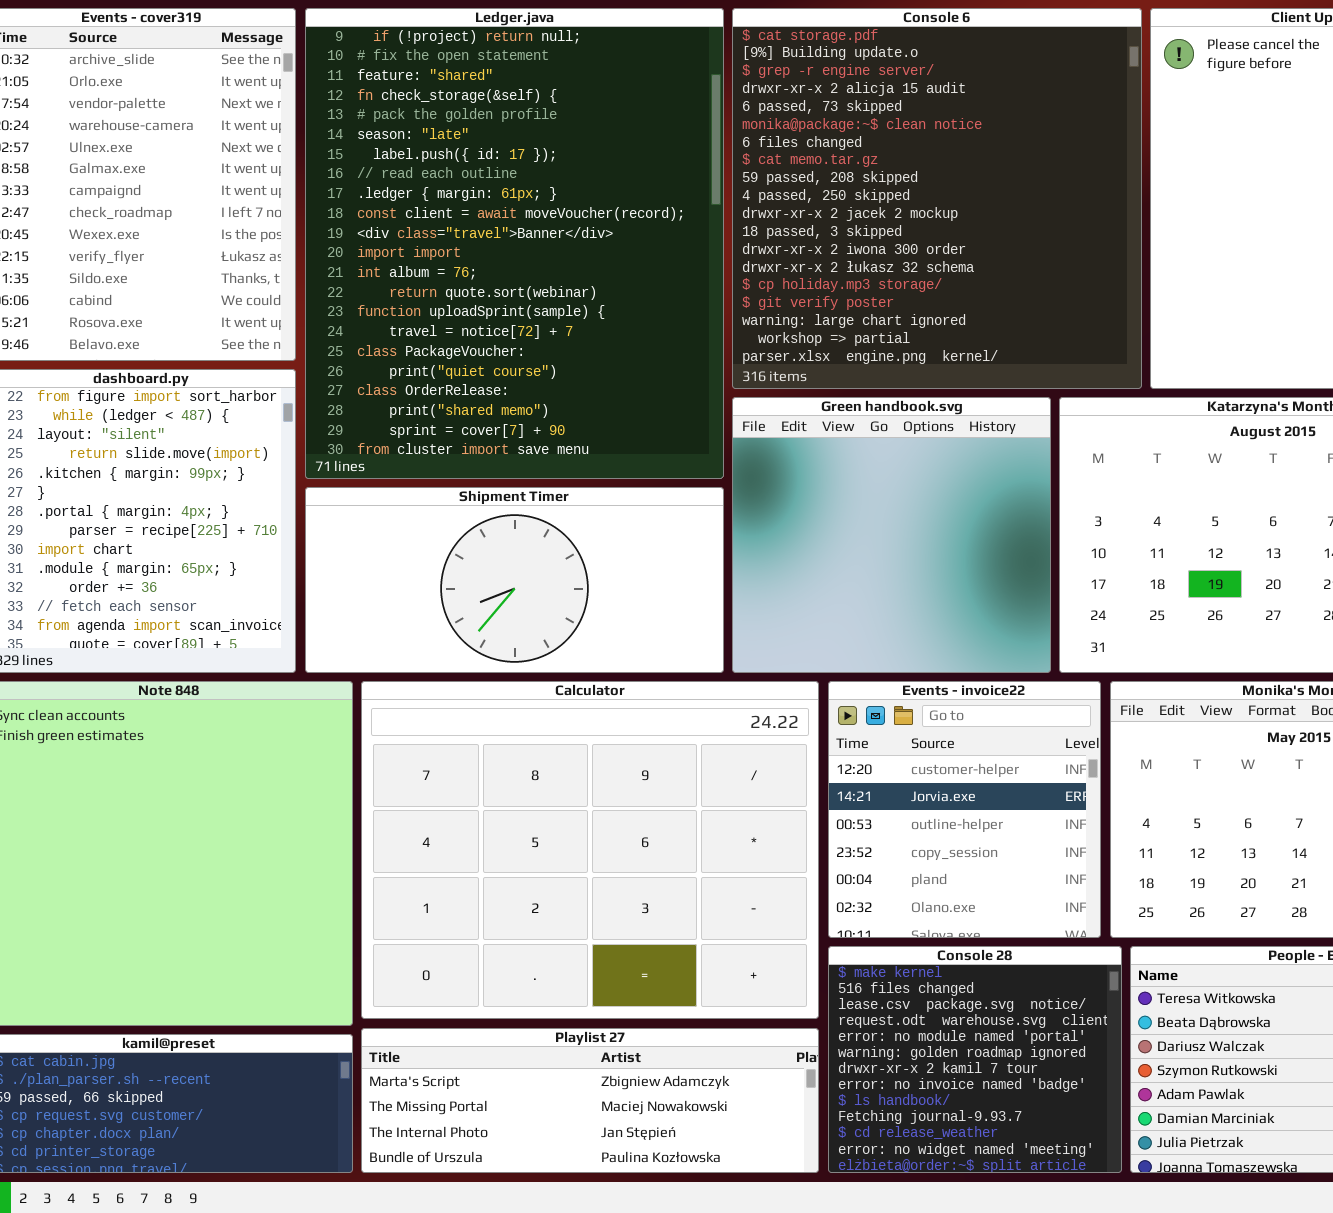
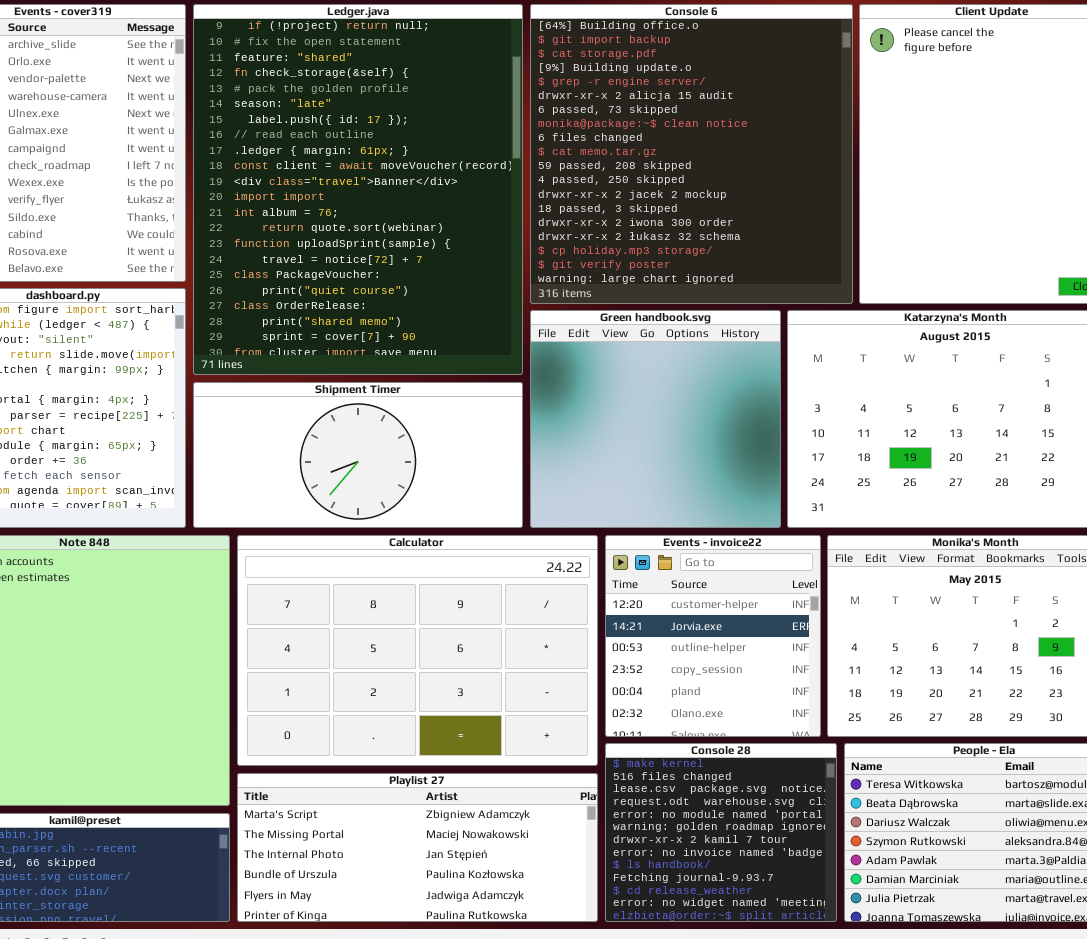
Console 6: [732,8,1142,389] -> [530,4,853,304], scrolled up 2 rows
Calculator: [361,681,819,1019] -> [237,535,598,766], resized
Playlist 27: [361,1028,819,1173] -> [237,773,598,922], resized

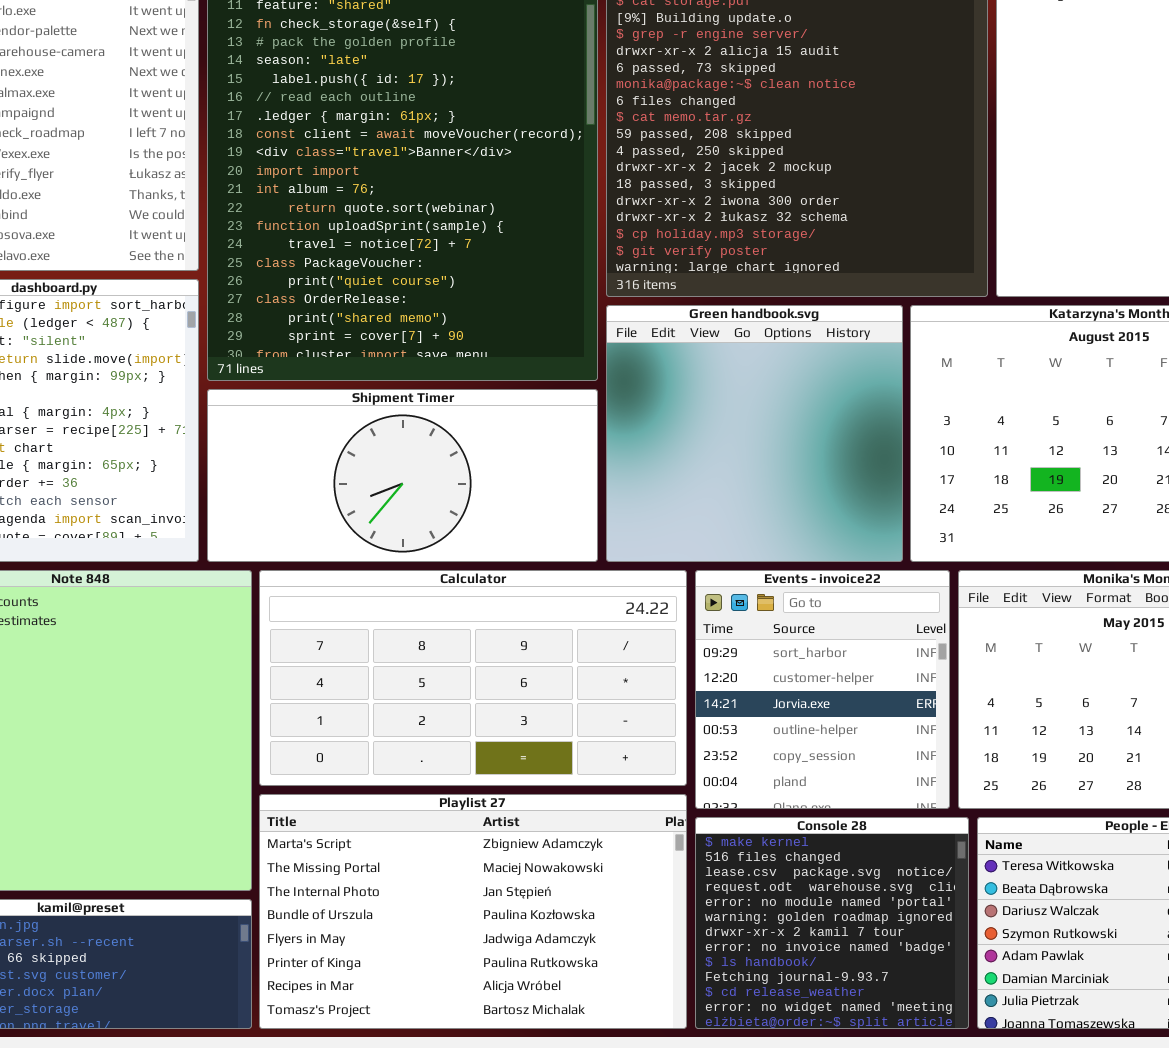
Calculator: [237,535,598,766] -> [259,570,687,786], resized
Events - invoice22: [605,535,821,737] -> [695,570,950,809], scrolled up 1 row
Playlist 27: [237,773,598,922] -> [259,794,687,1029], resized

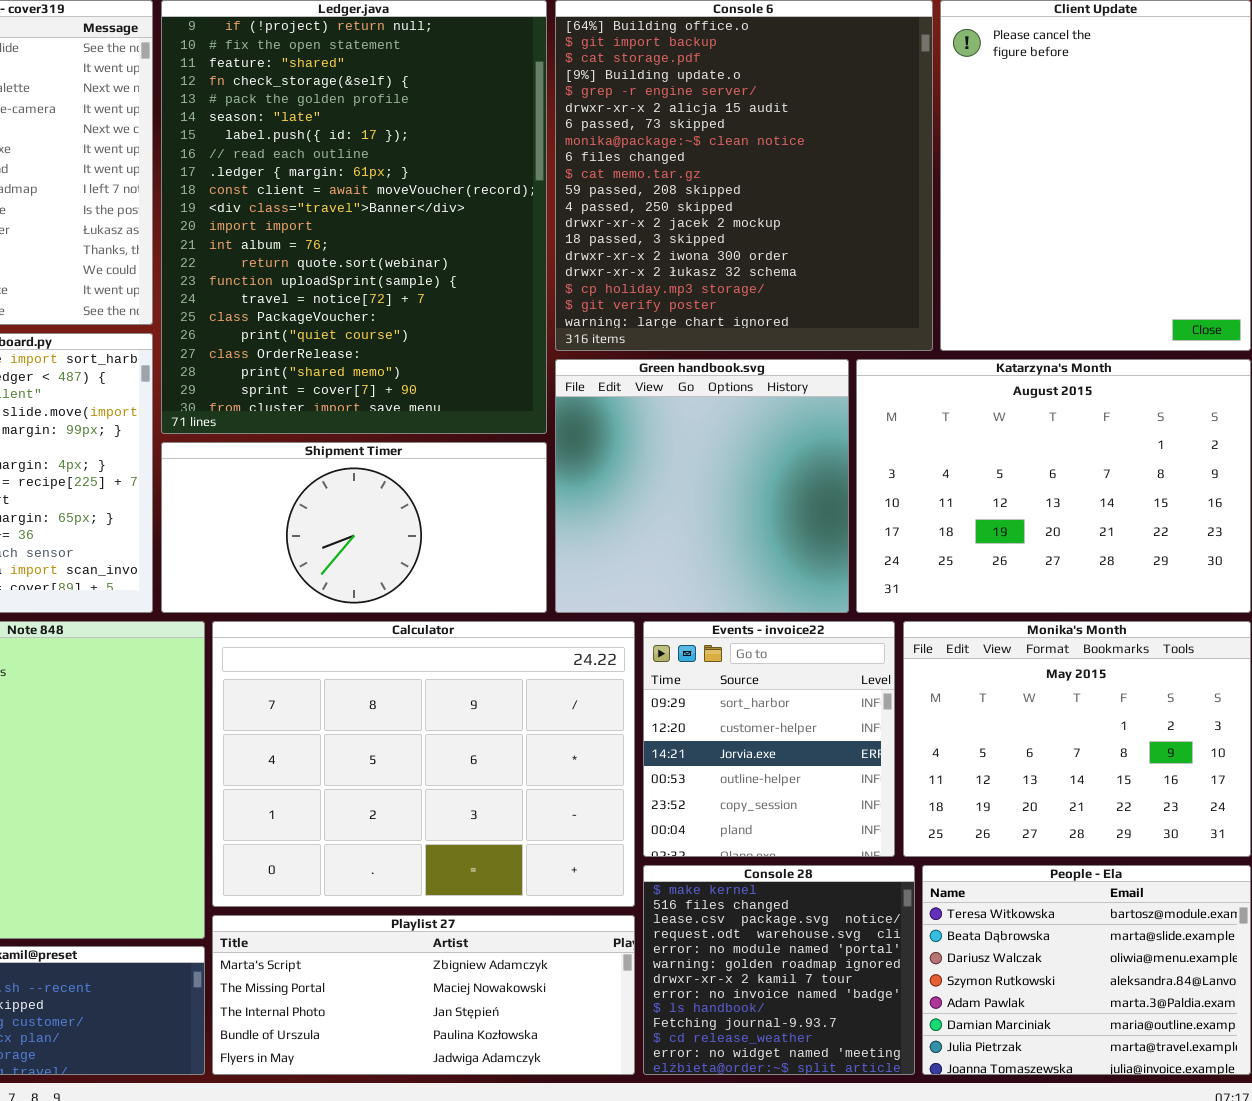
Calculator: [259,570,687,786] -> [212,621,635,907], resized
Playlist 27: [259,794,687,1029] -> [212,915,635,1075], resized

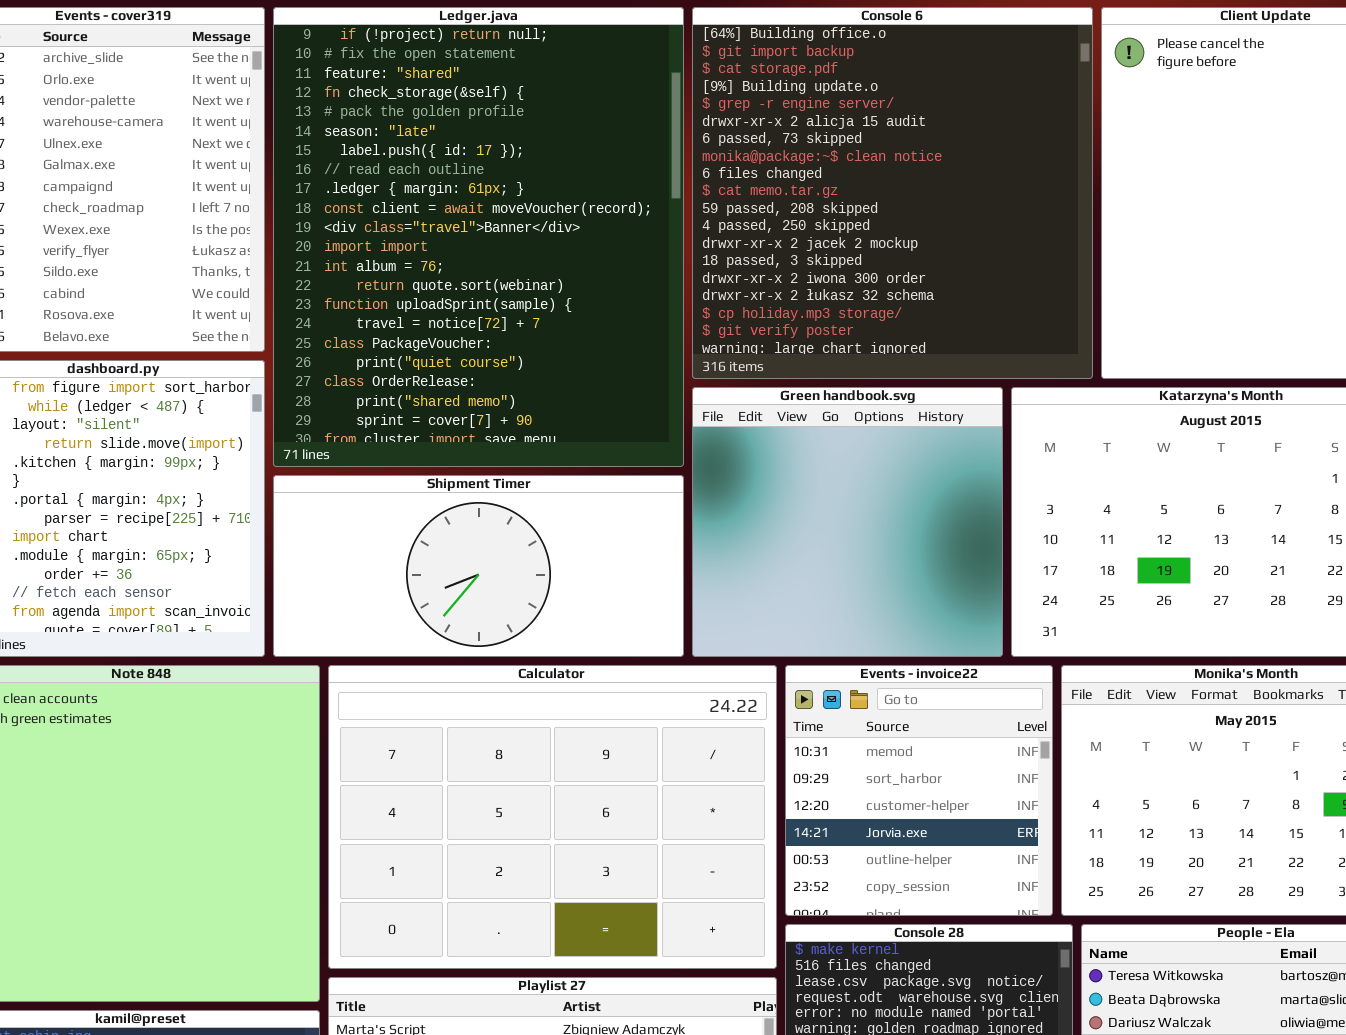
Events - invoice22: [643,621,895,857] -> [785,665,1053,916], scrolled up 1 row

